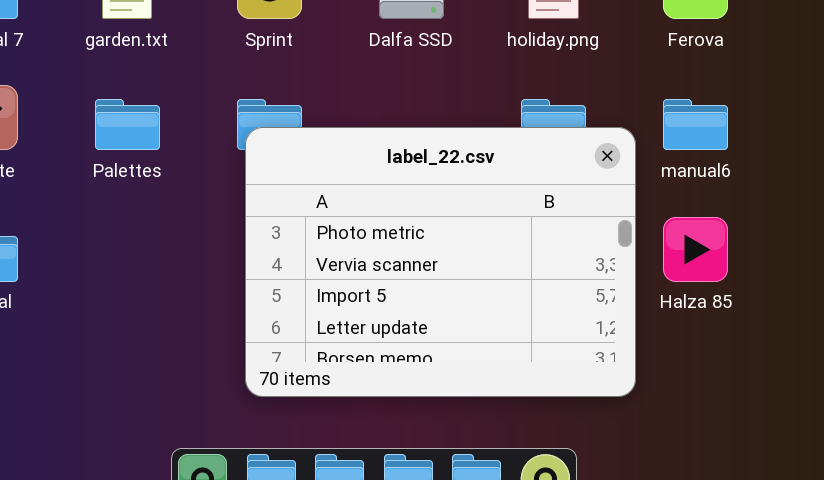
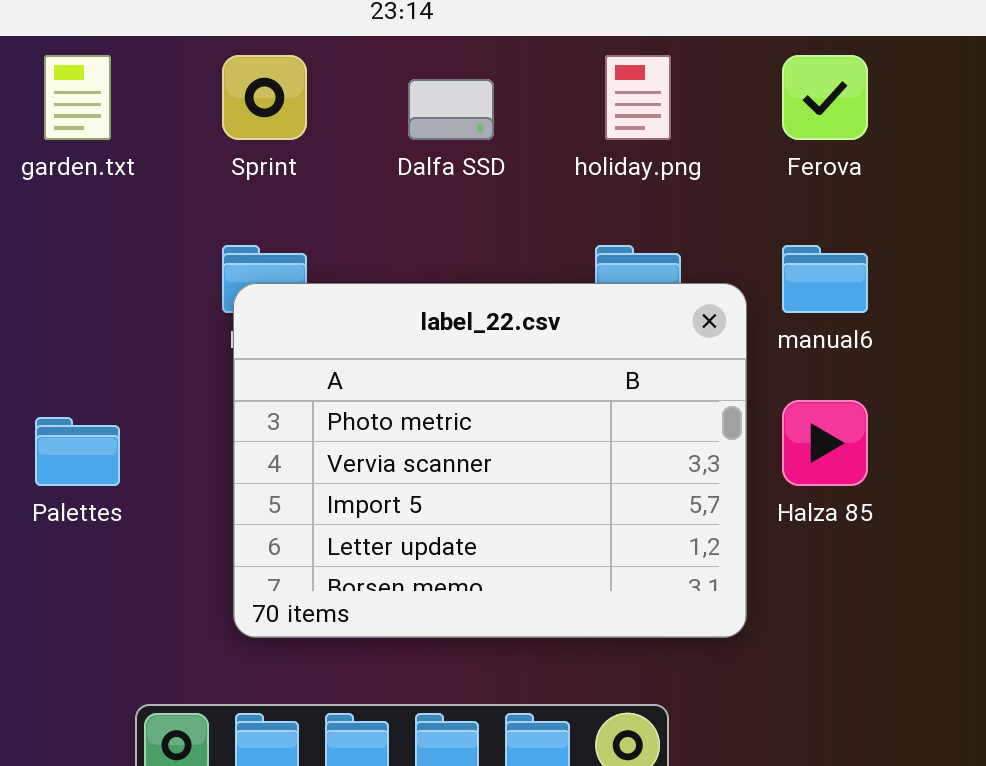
Palettes: [95,99,160,150] -> [35,417,120,486], moved

